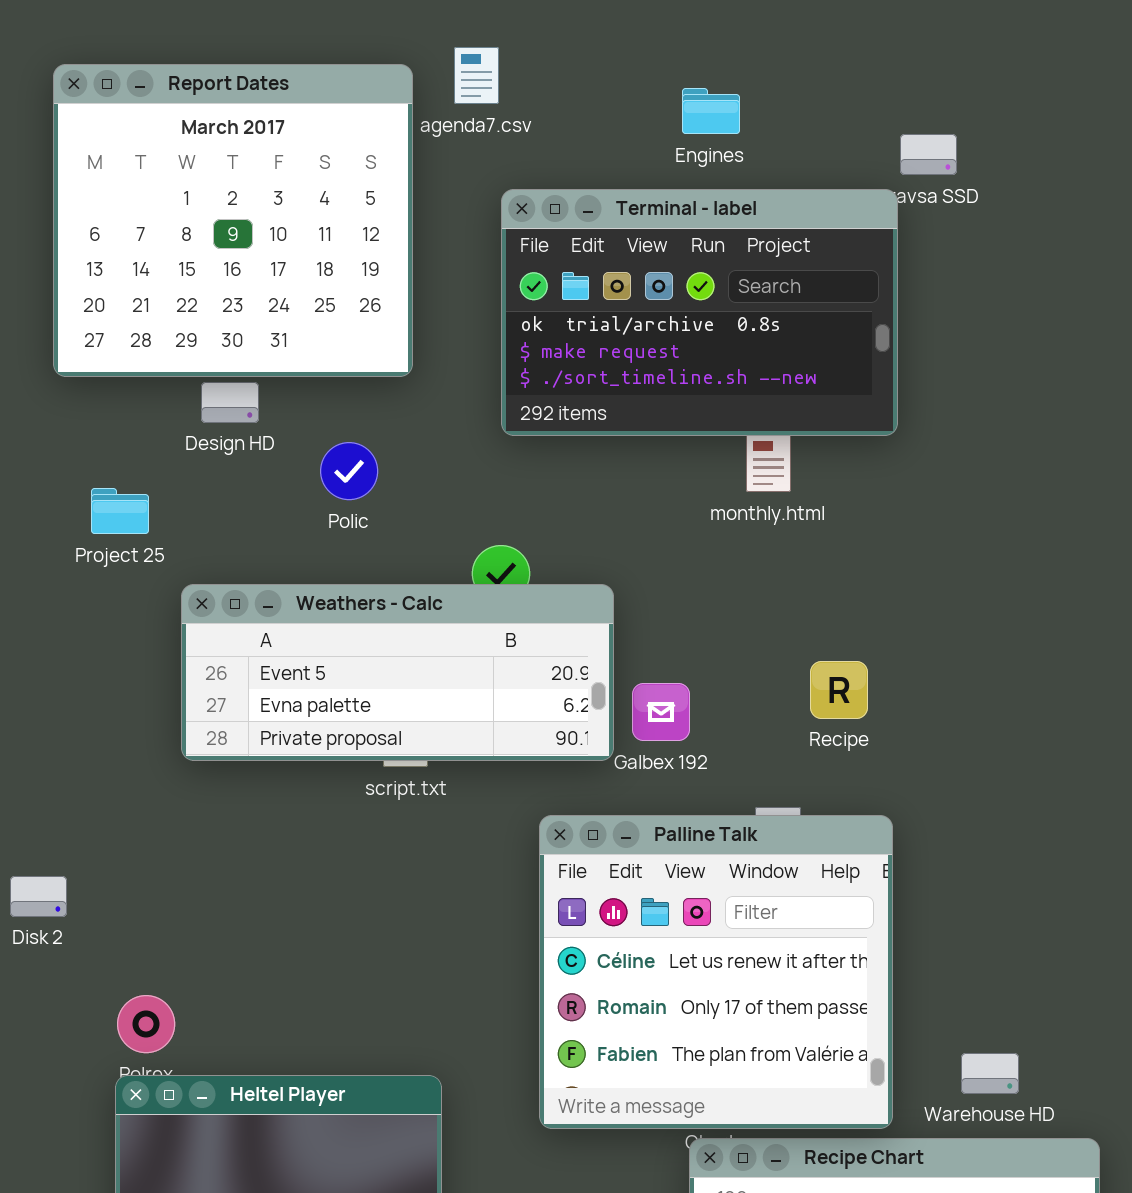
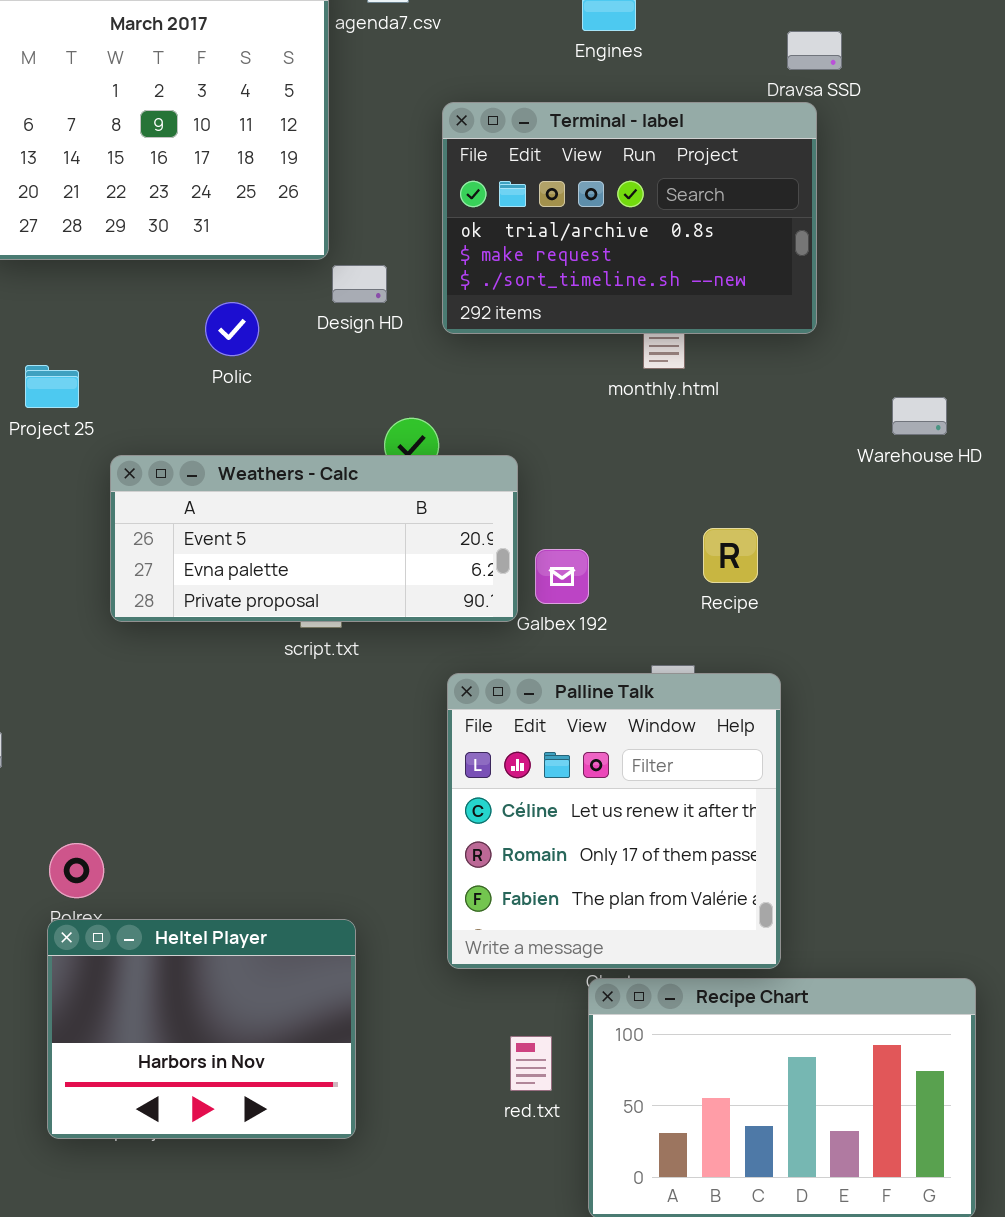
Terminal - label: [501,189,898,436] -> [442,102,817,334], moved
Design HD: [201,382,259,423] -> [332,265,387,303], moved
Polic: [320,442,378,500] -> [205,302,259,356], moved
Warehouse HD: [961,1053,1019,1094] -> [892,397,947,435], moved

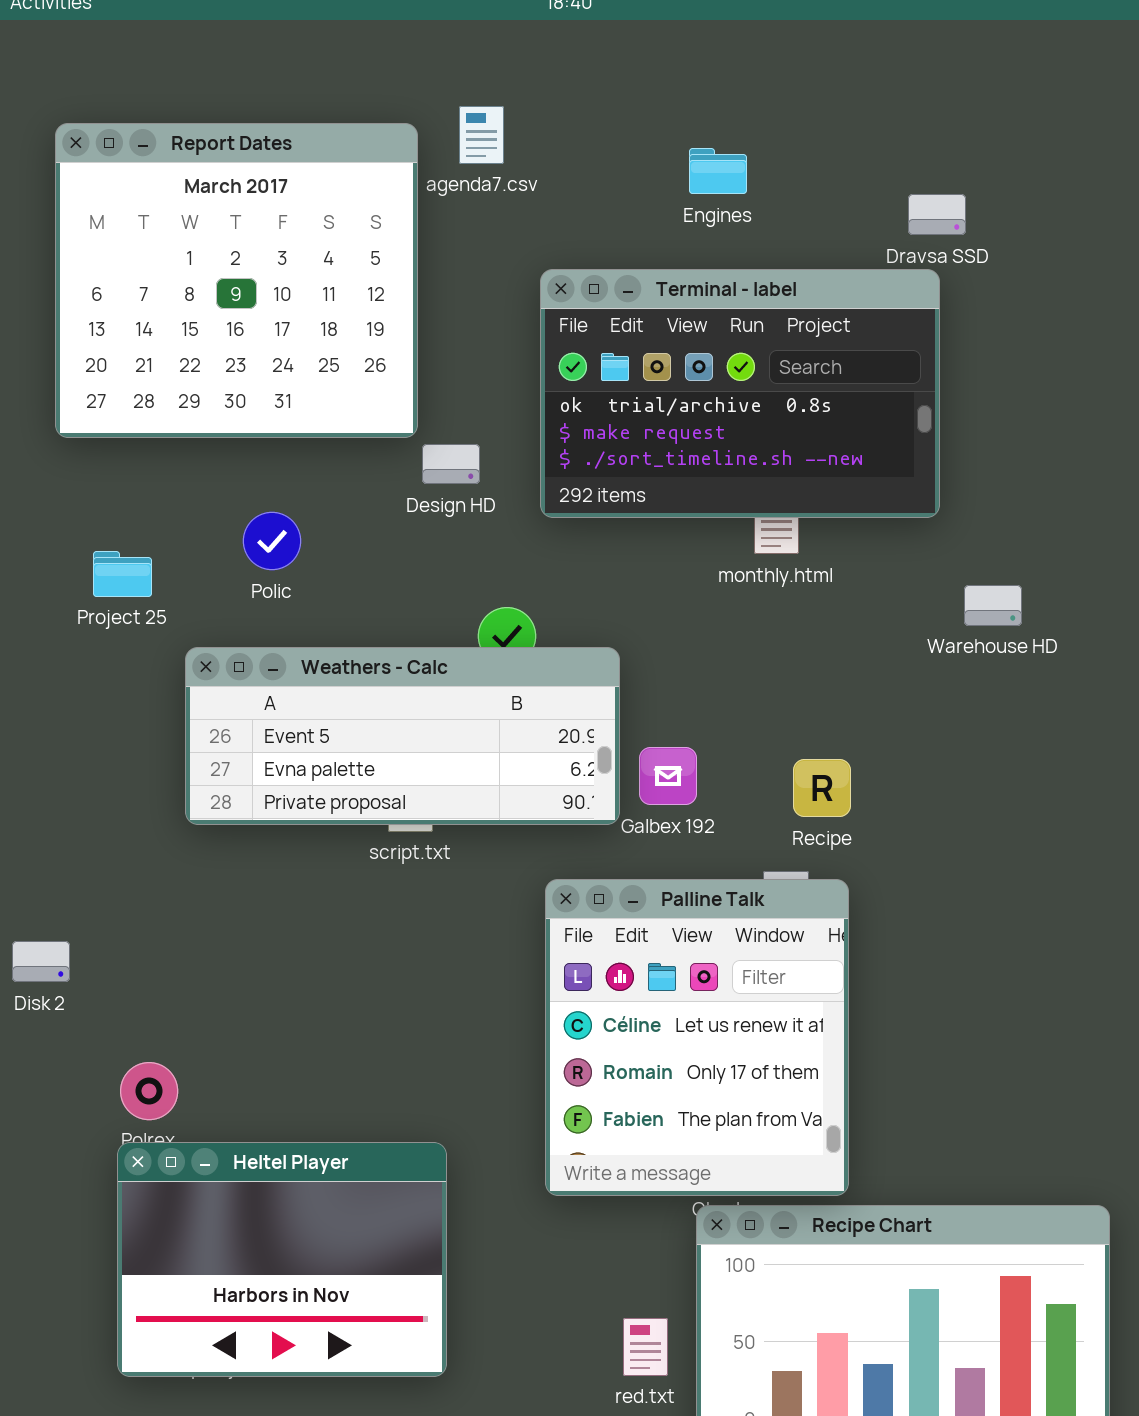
Polic: [205,302,259,356] -> [243,512,301,570], moved
Warehouse HD: [892,397,947,435] -> [964,585,1022,626], moved
Recipe: [703,528,758,583] -> [793,759,851,817], moved
Palline Talk: [447,673,781,969] -> [545,879,849,1196], resized
red.txt: [510,1036,552,1091] -> [623,1318,668,1376], moved

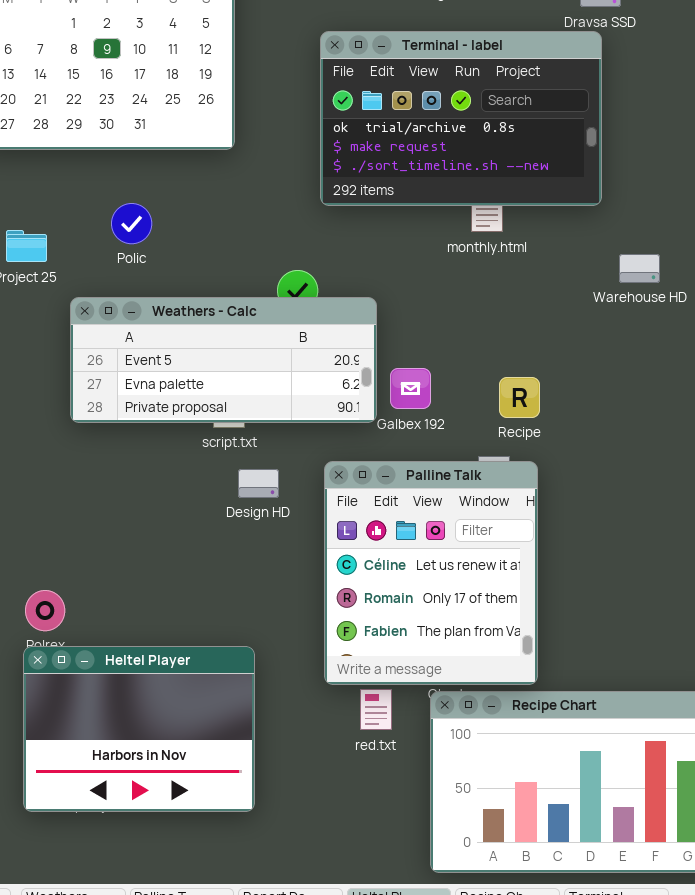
Design HD: [422,444,480,484] -> [238,469,279,498], moved
red.txt: [623,1318,668,1376] -> [360,689,392,730], moved

